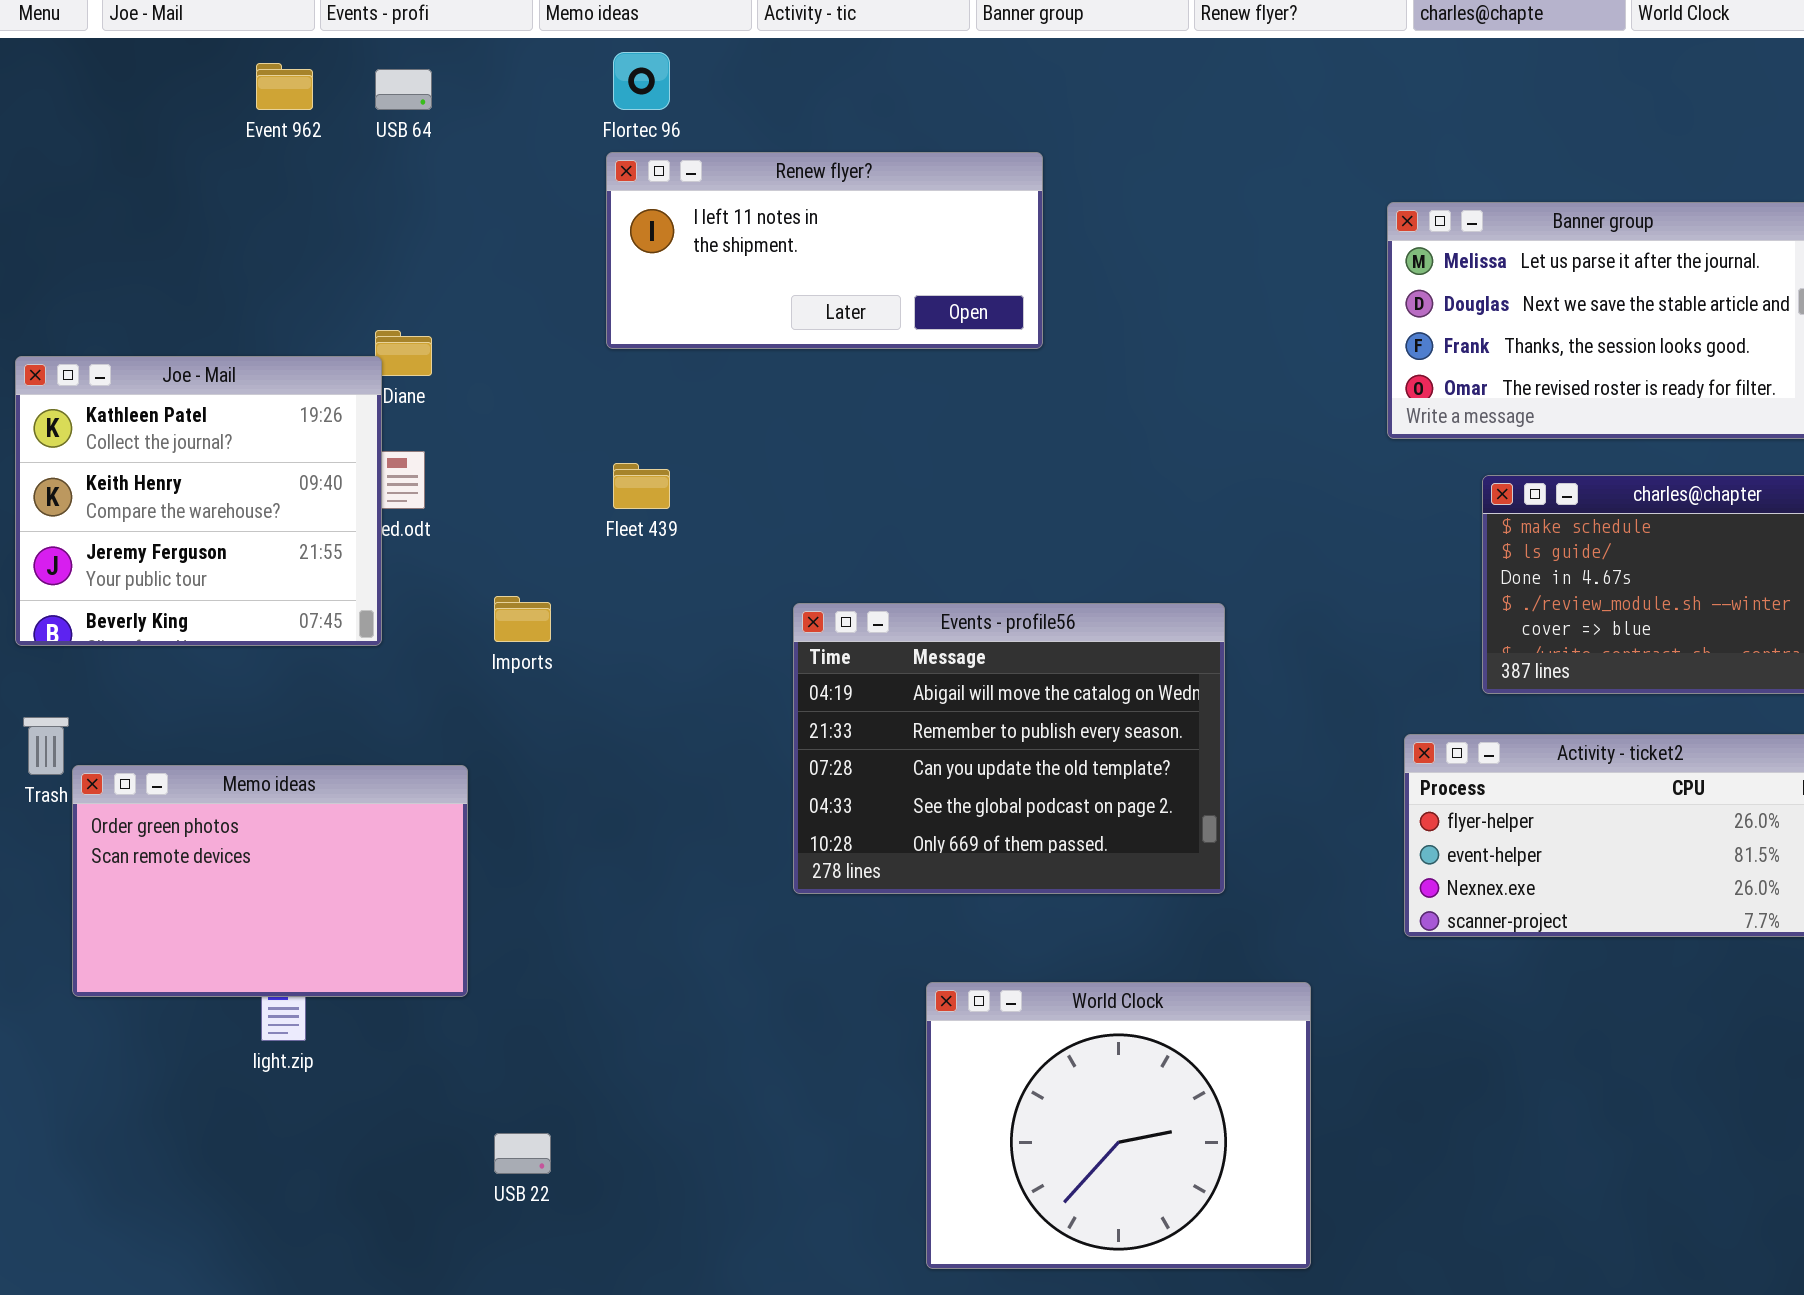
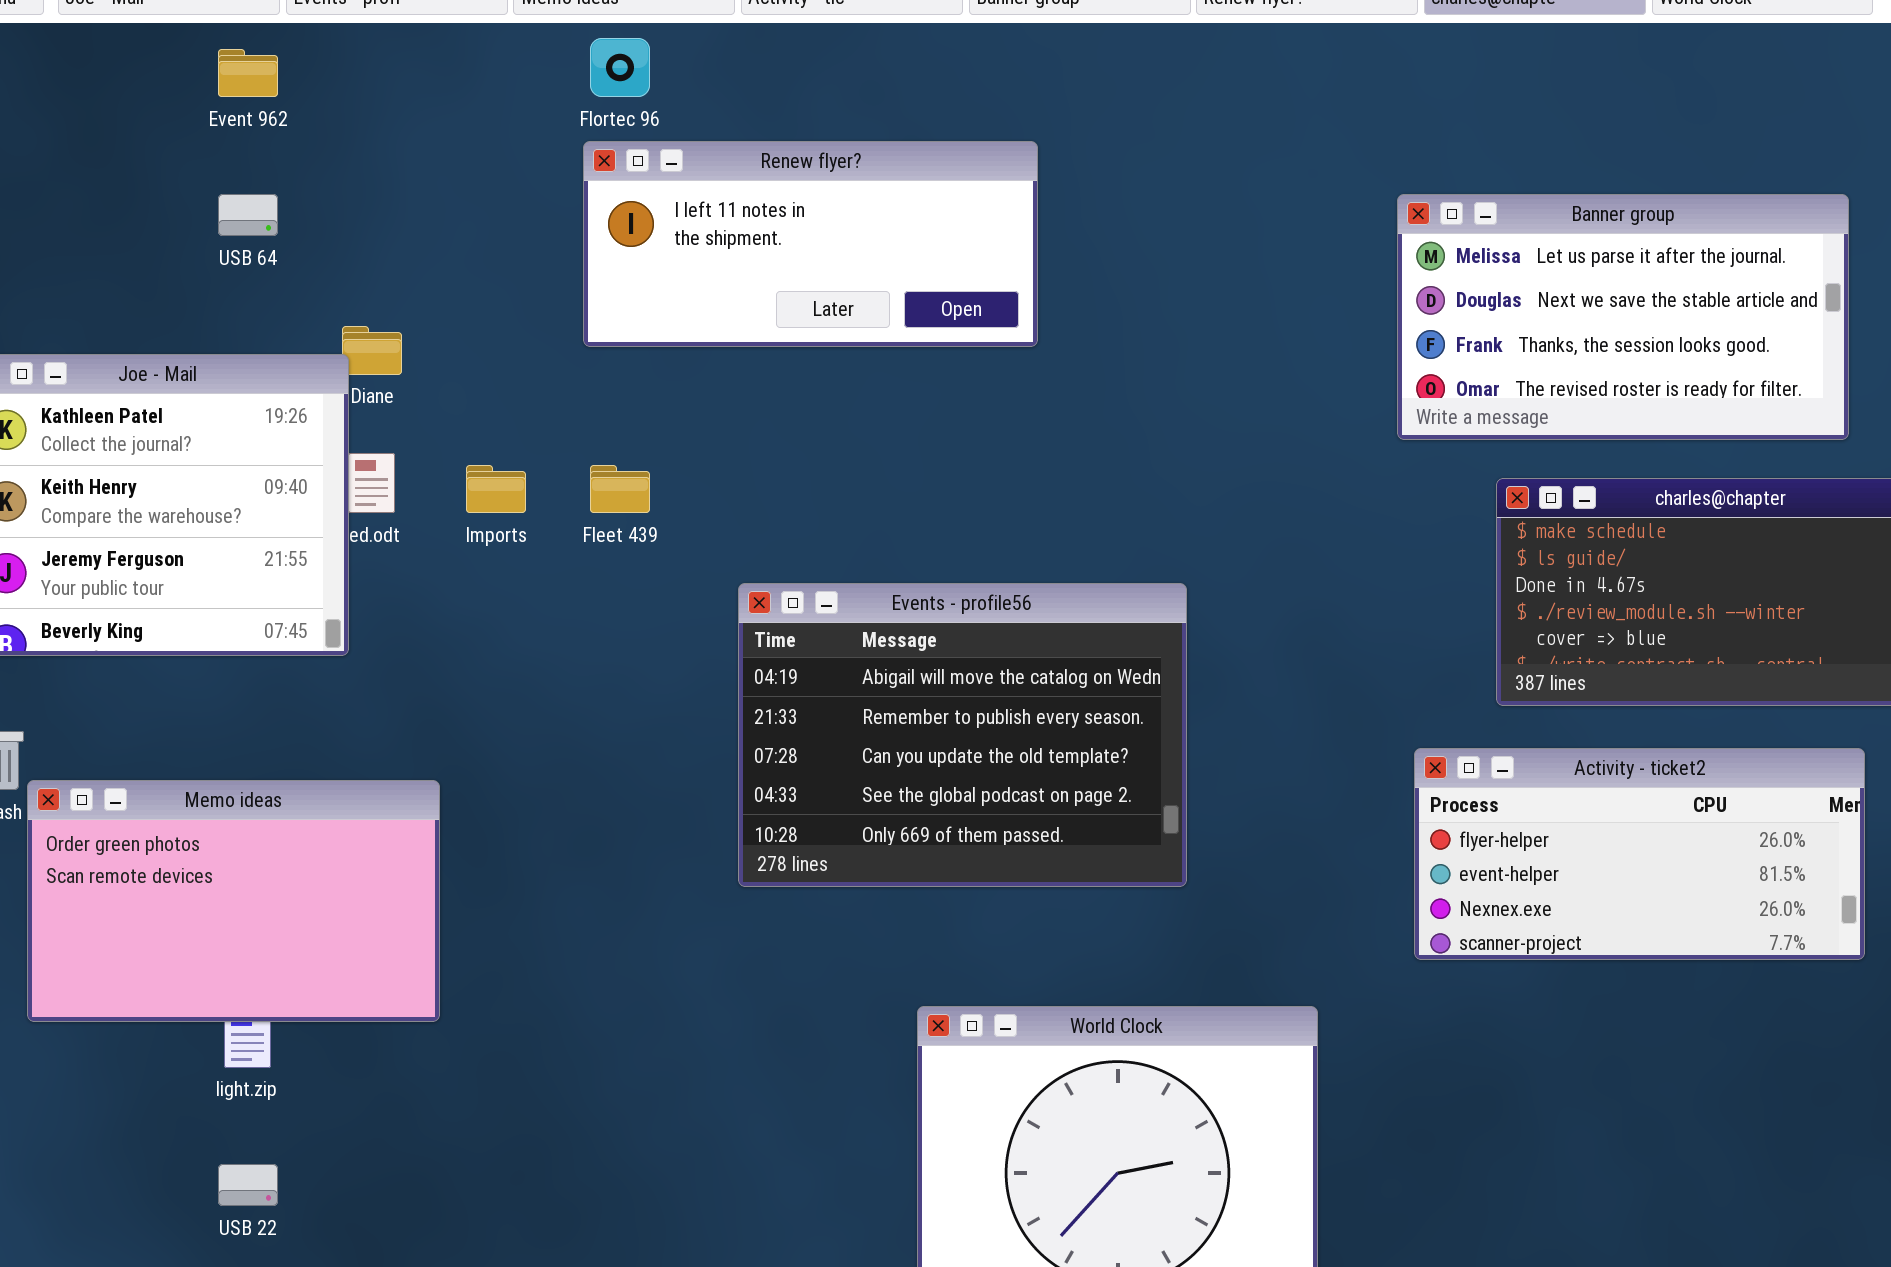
USB 64: [375,69,432,110] -> [218,194,278,236], moved
Imports: [494,596,551,642] -> [466,465,526,513], moved
Events - profile56: [793,603,1225,894] -> [738,583,1187,887], moved
USB 22: [494,1133,551,1174] -> [218,1164,278,1206], moved

